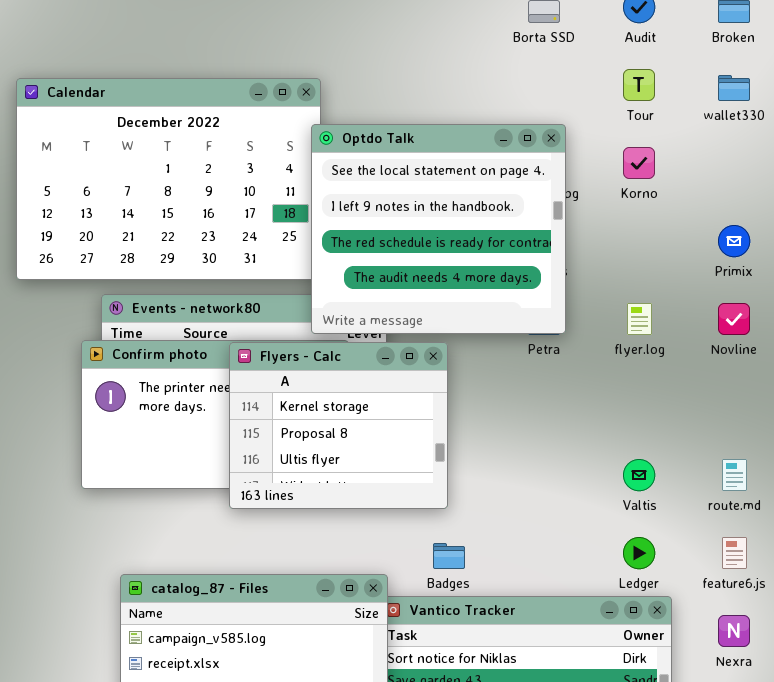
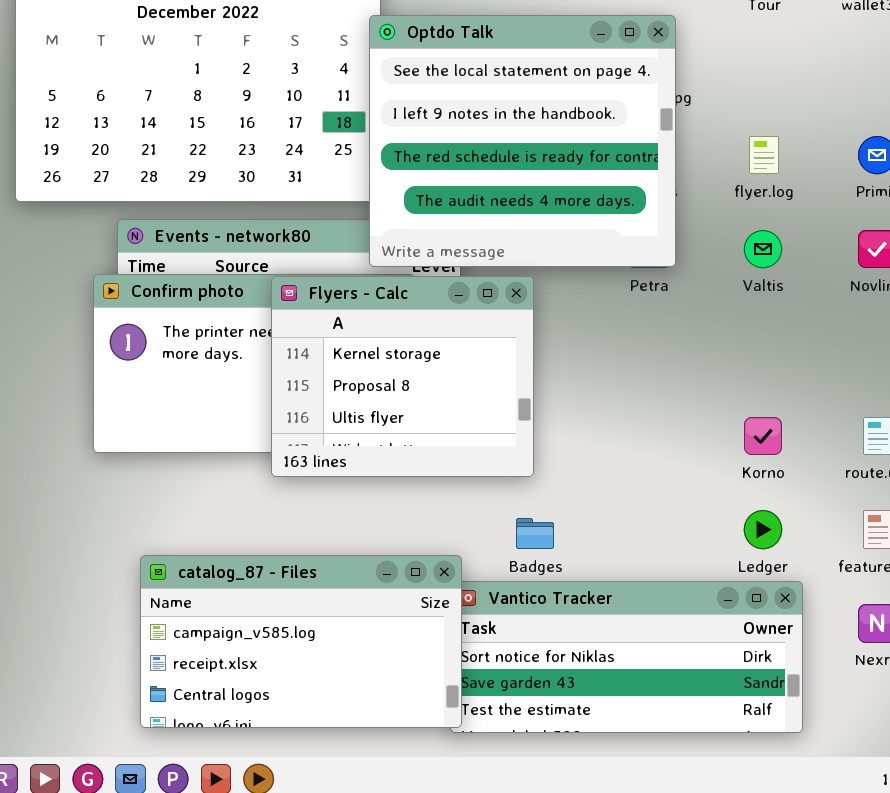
Korno: [623,147,655,179] -> [744,417,782,455], moved
flyer.log: [627,303,652,335] -> [749,136,779,174], moved
Valtis: [623,459,655,491] -> [744,230,782,268], moved

